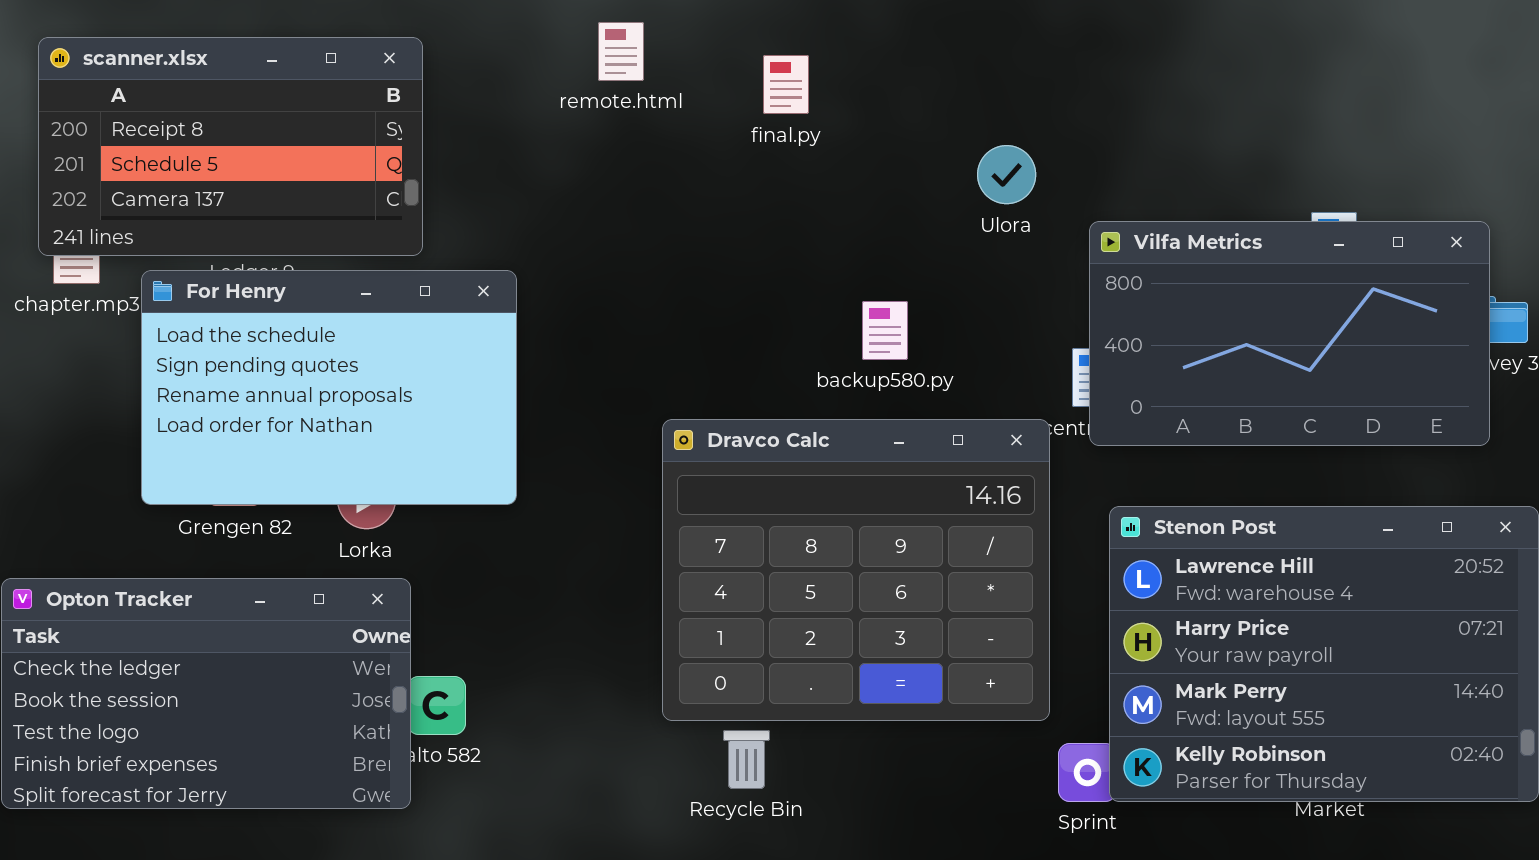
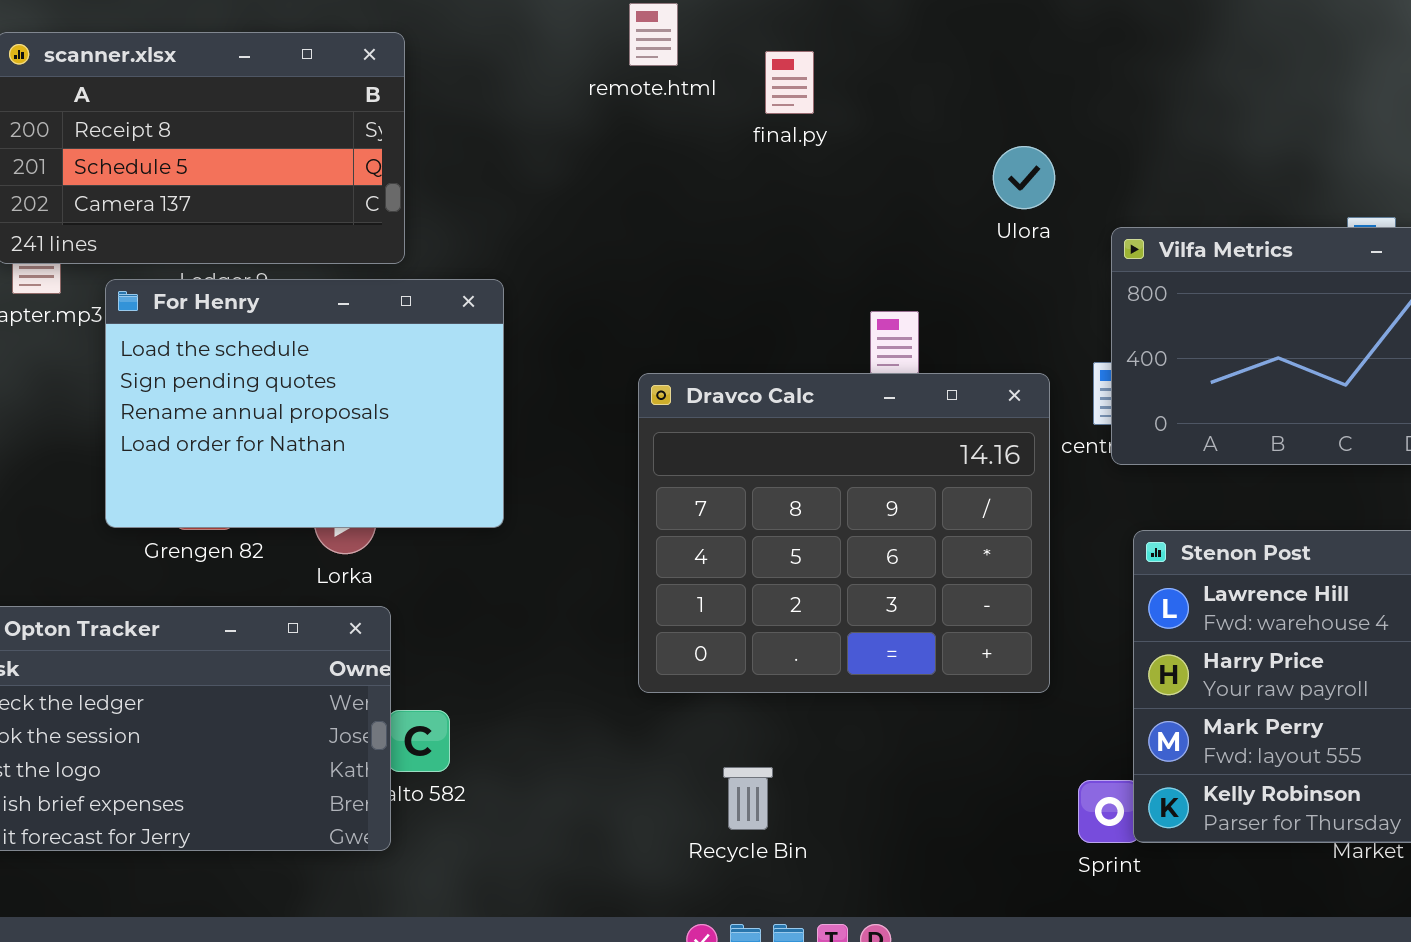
remote.html: [598,22,644,81] -> [629,3,678,66], moved
Dravco Calc: [662,419,1050,721] -> [638,373,1050,693], moved

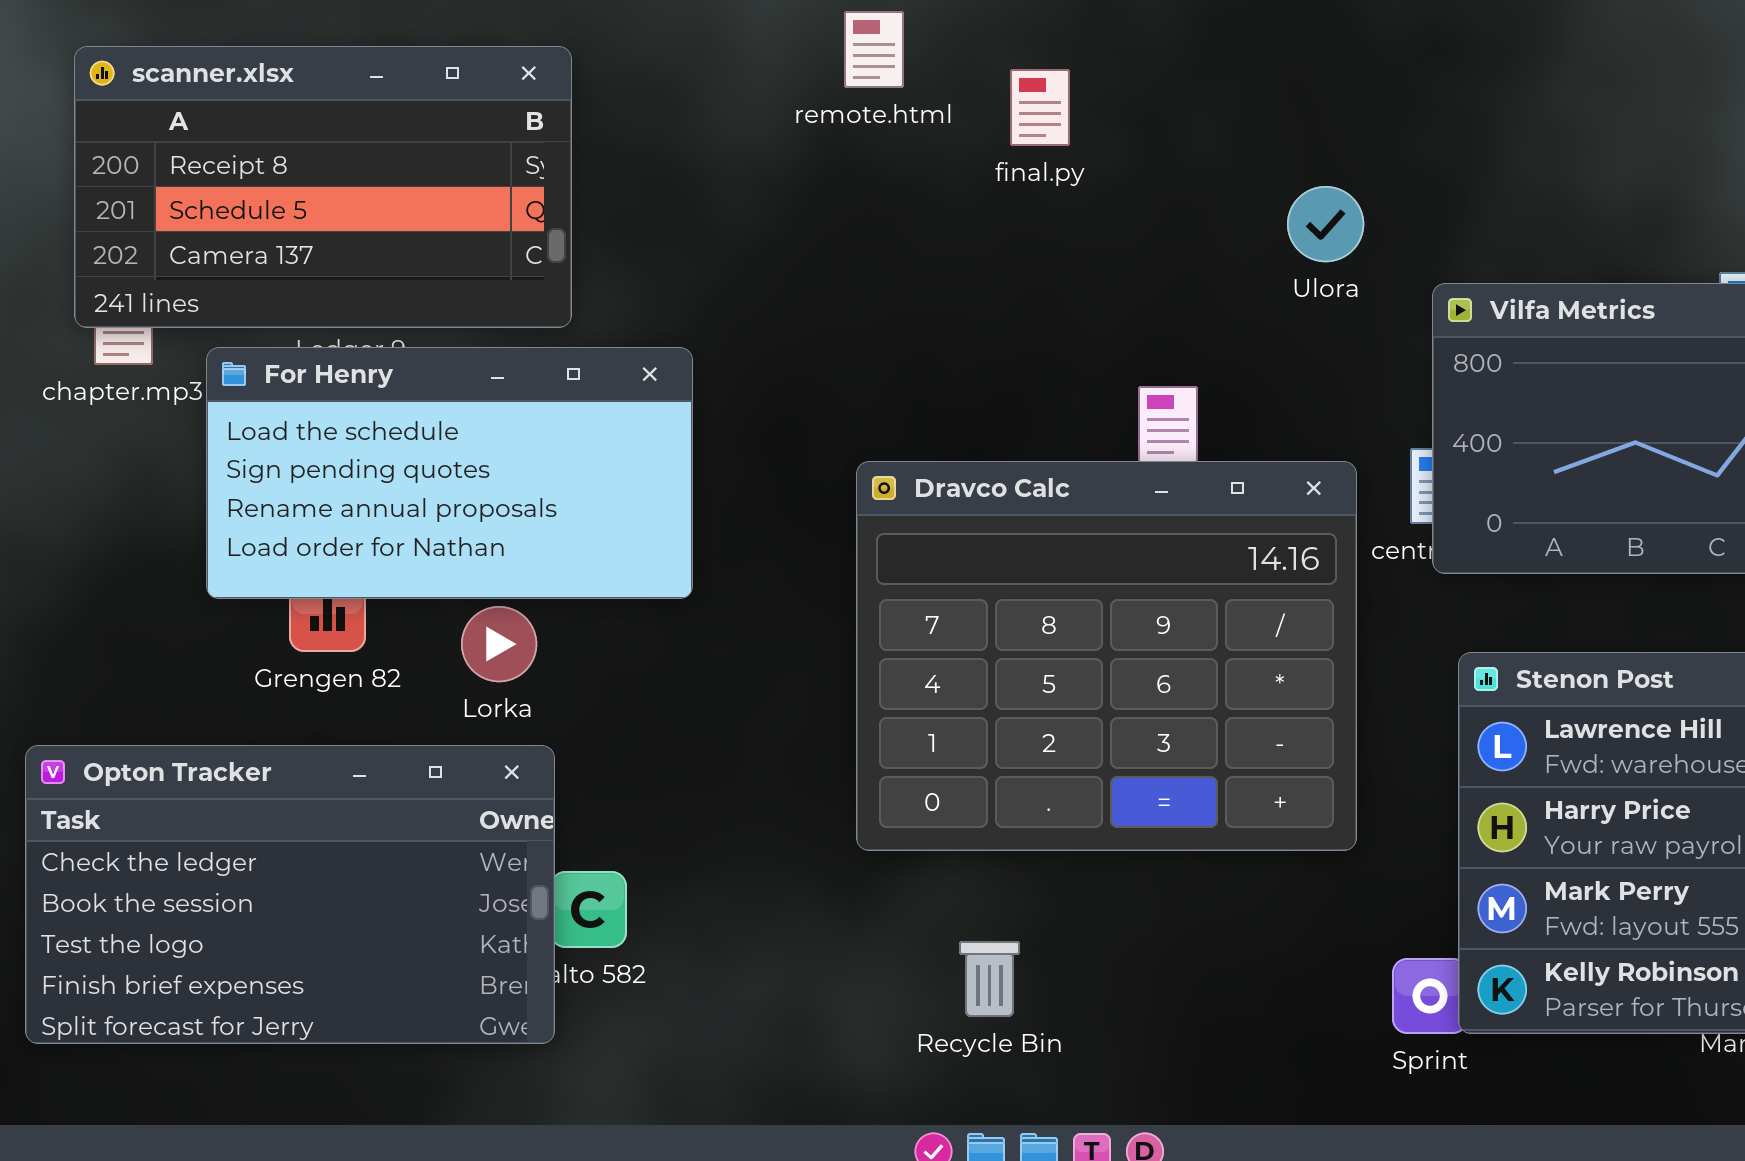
For Henry: [105,279,504,528] -> [206,347,693,599], resized

